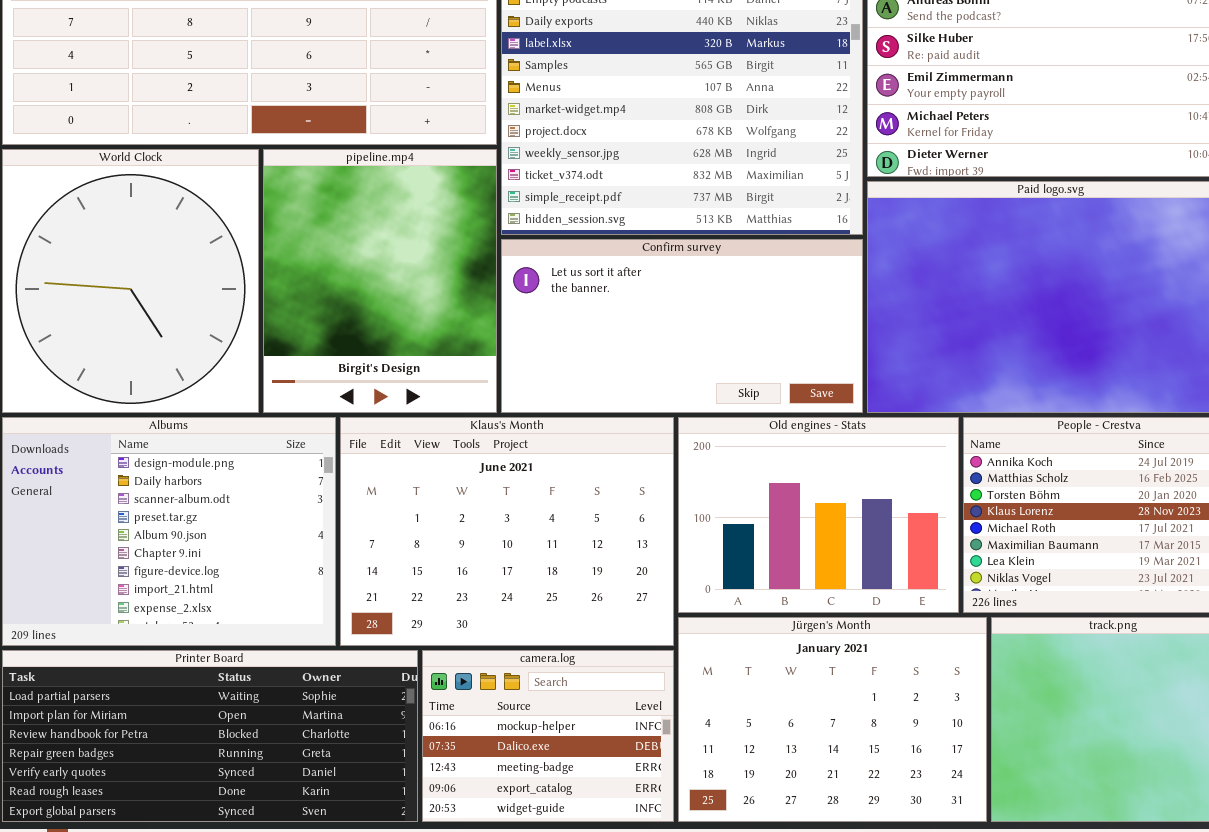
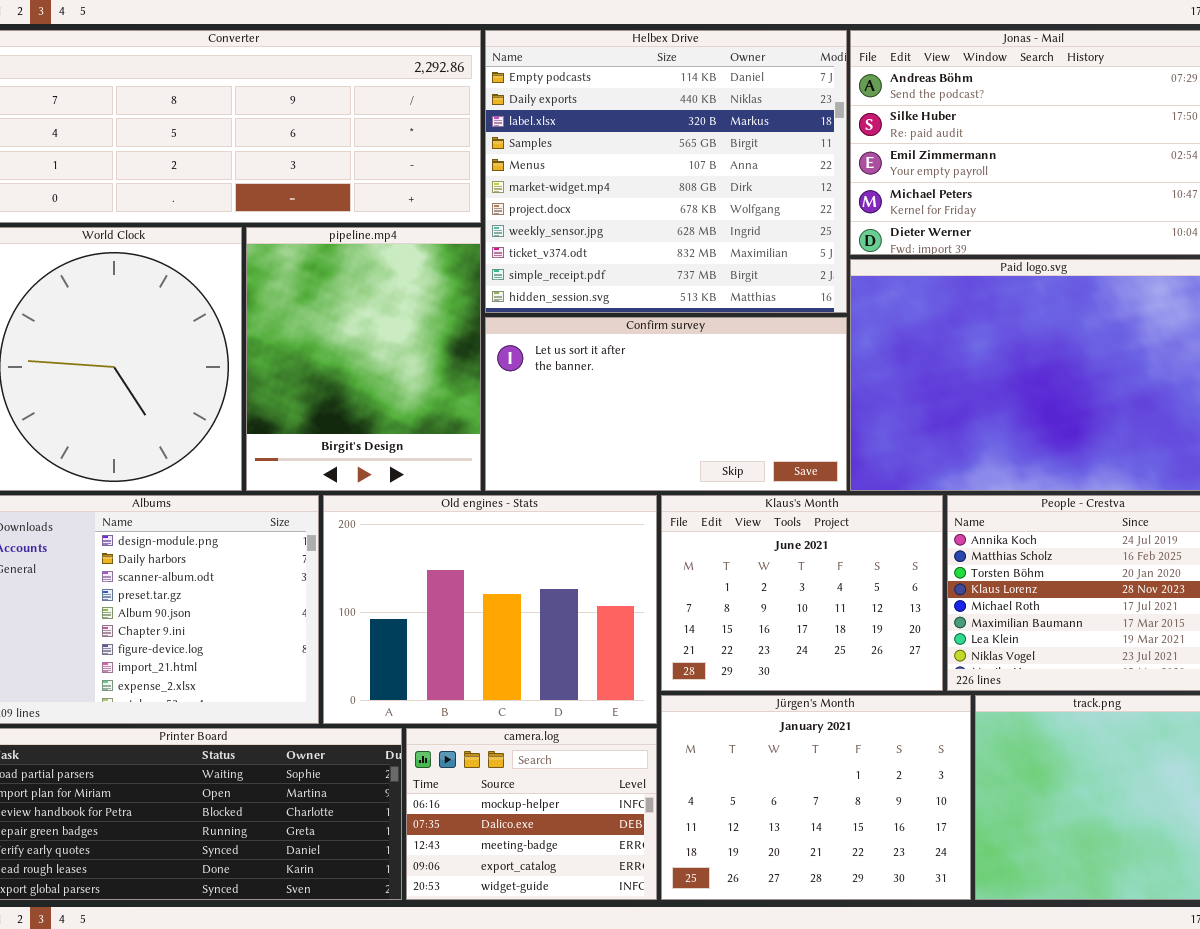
Klaus's Month: [340,417,674,646] -> [661,495,943,691], moved, resized
Old engines - Stats: [678,417,959,613] -> [323,495,657,724], moved, resized

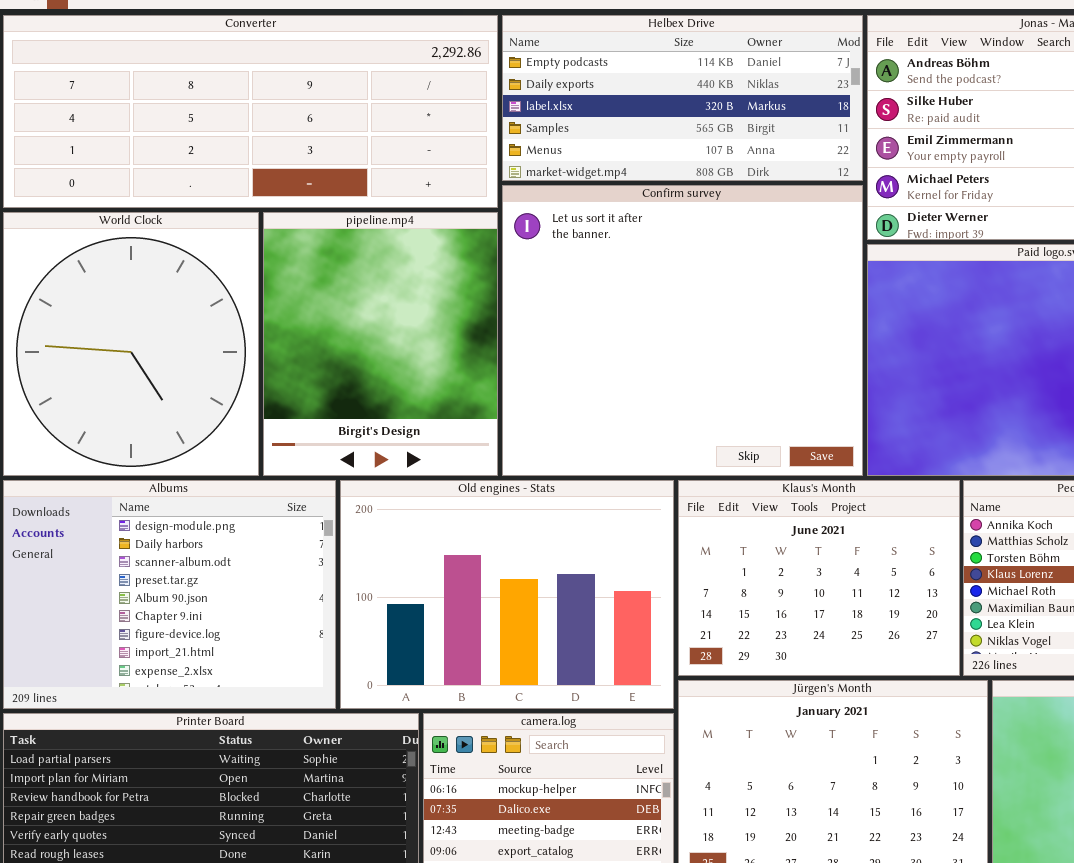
Helbex Drive: [485,30,847,313] -> [502,15,863,181], resized
Confirm survey: [485,317,847,491] -> [502,185,863,476], resized

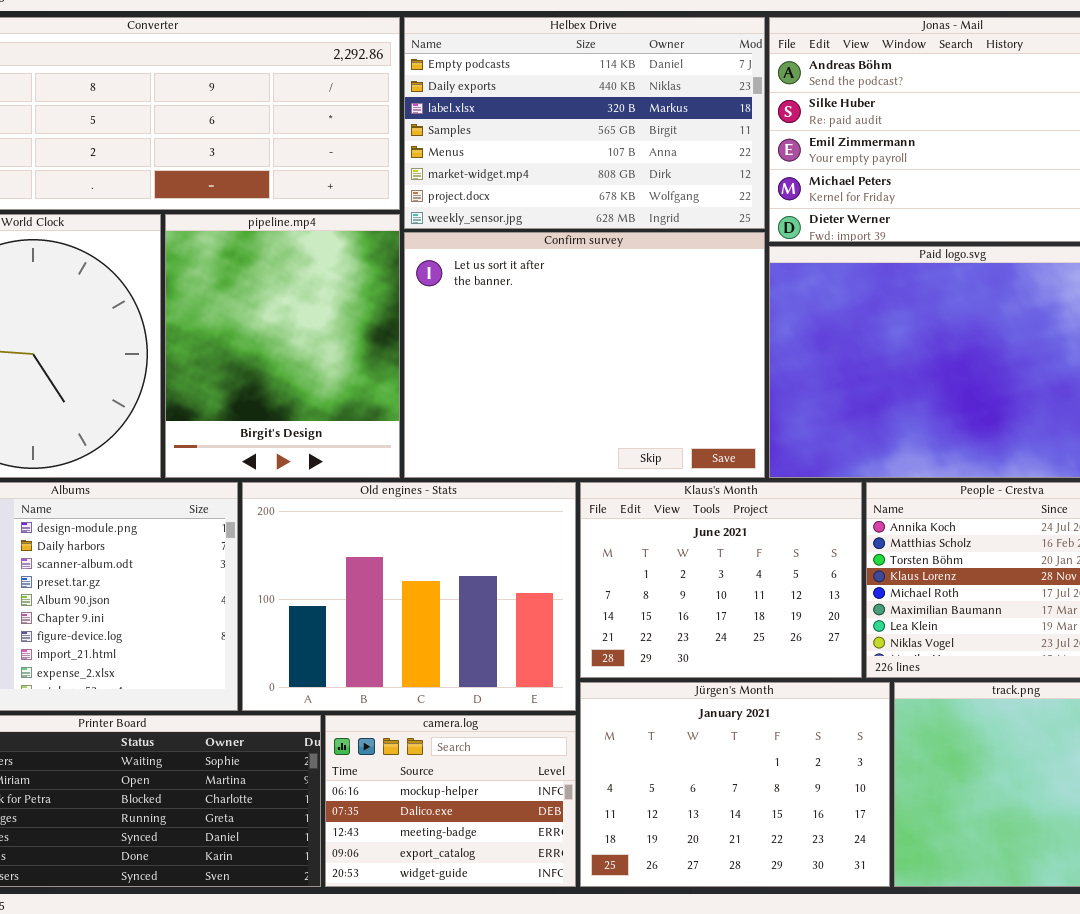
Helbex Drive: [502,15,863,181] -> [404,17,765,229], resized
Confirm survey: [502,185,863,476] -> [404,232,765,478], resized

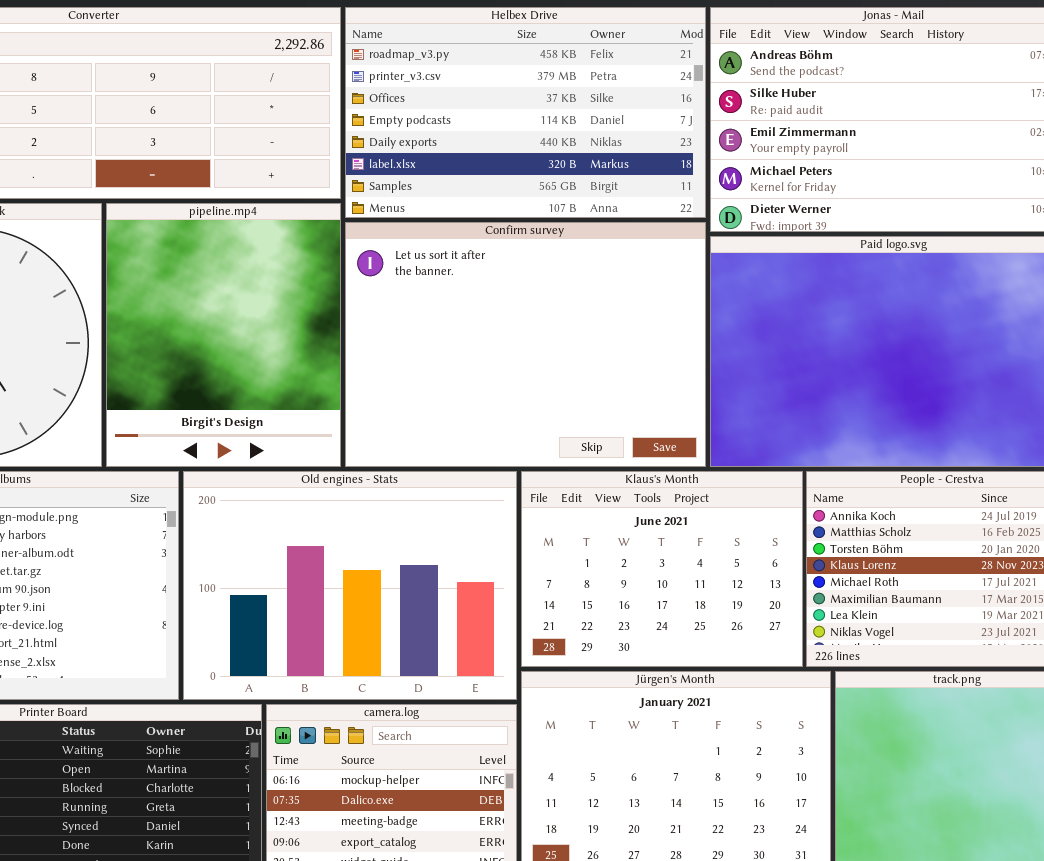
Helbex Drive: [404,17,765,229] -> [345,7,706,218], scrolled up 3 rows

